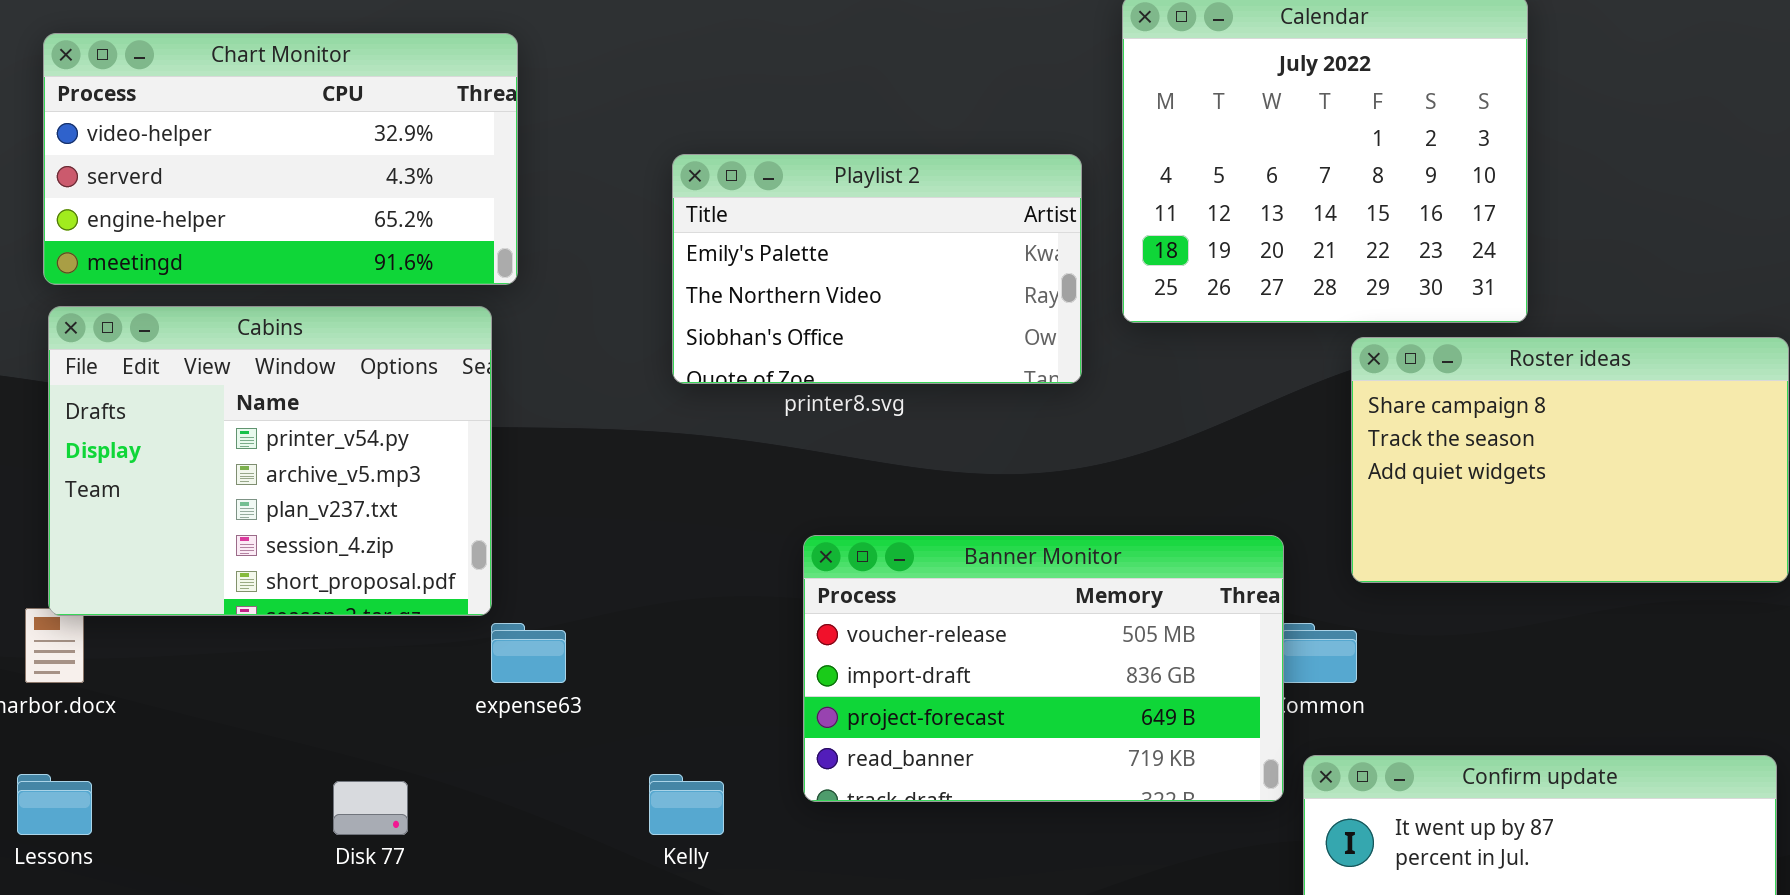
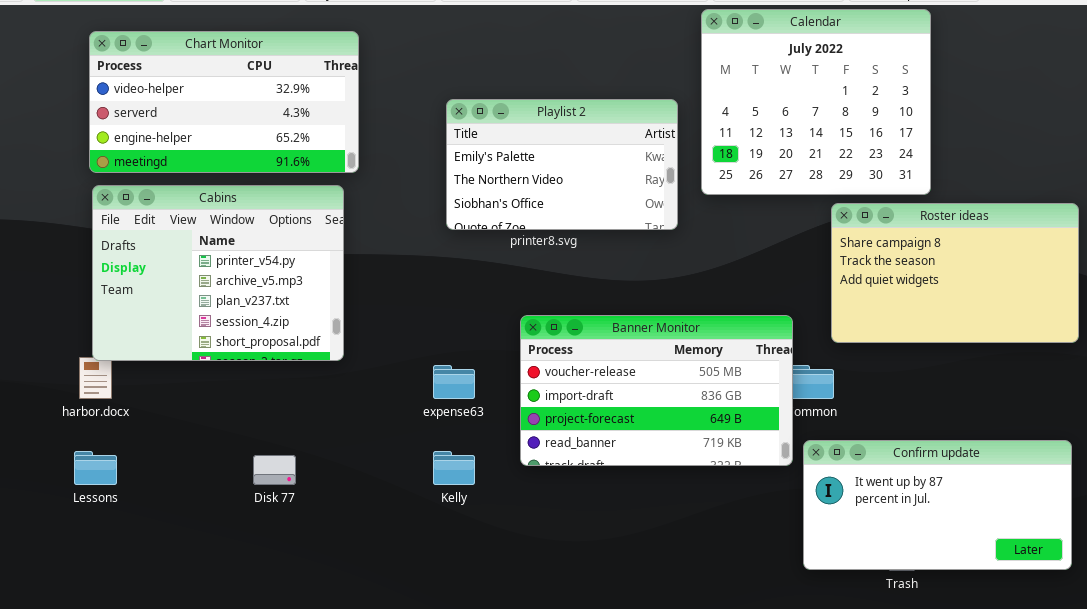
expense63: [491,623,566,683] -> [433,365,475,399], moved

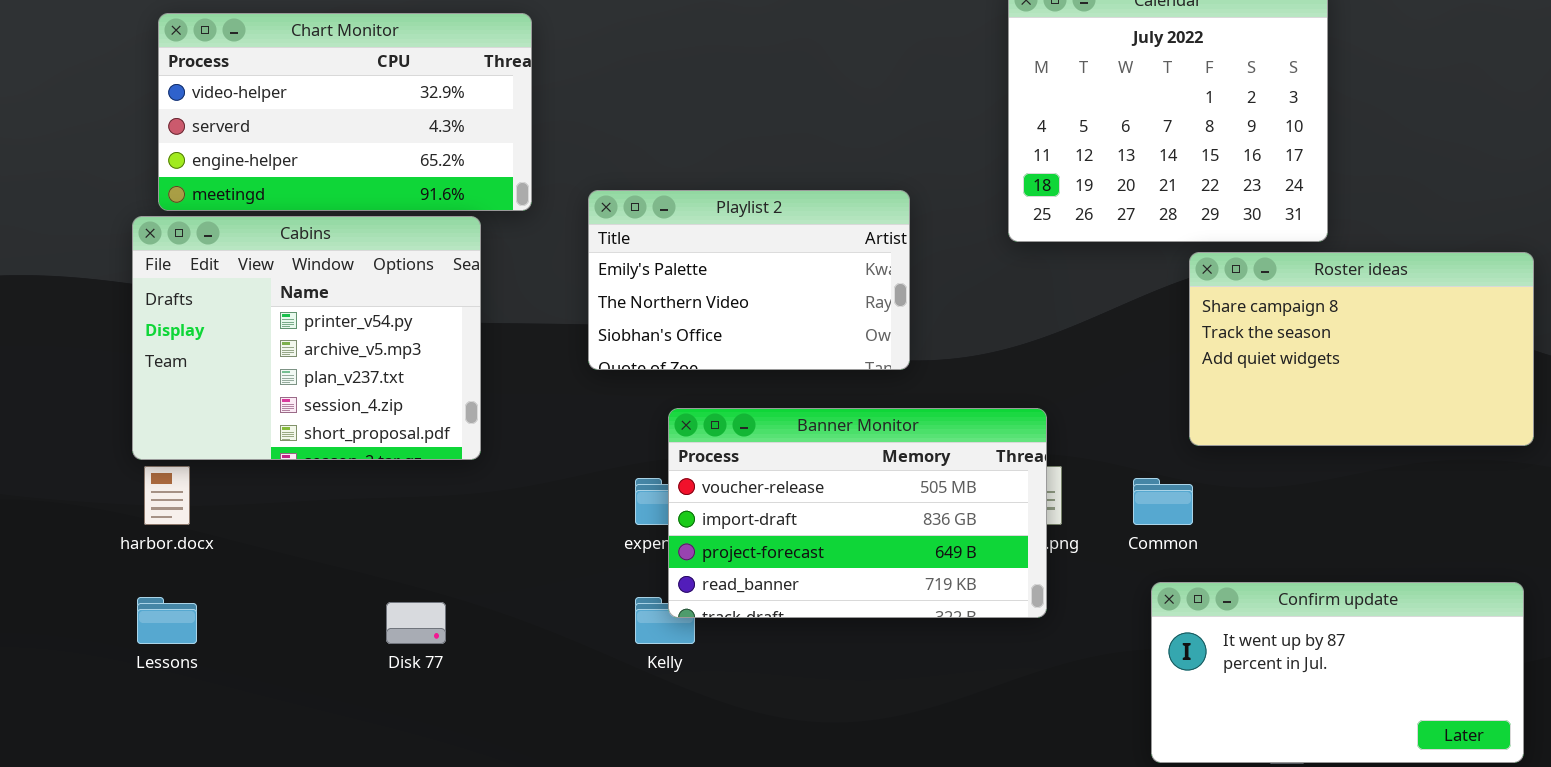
Playlist 2: [446,99,678,230] -> [588,190,910,370], moved
Cabins: [92,185,344,361] -> [132,216,481,460], moved
Banner Monitor: [520,315,793,466] -> [668,408,1047,618], moved

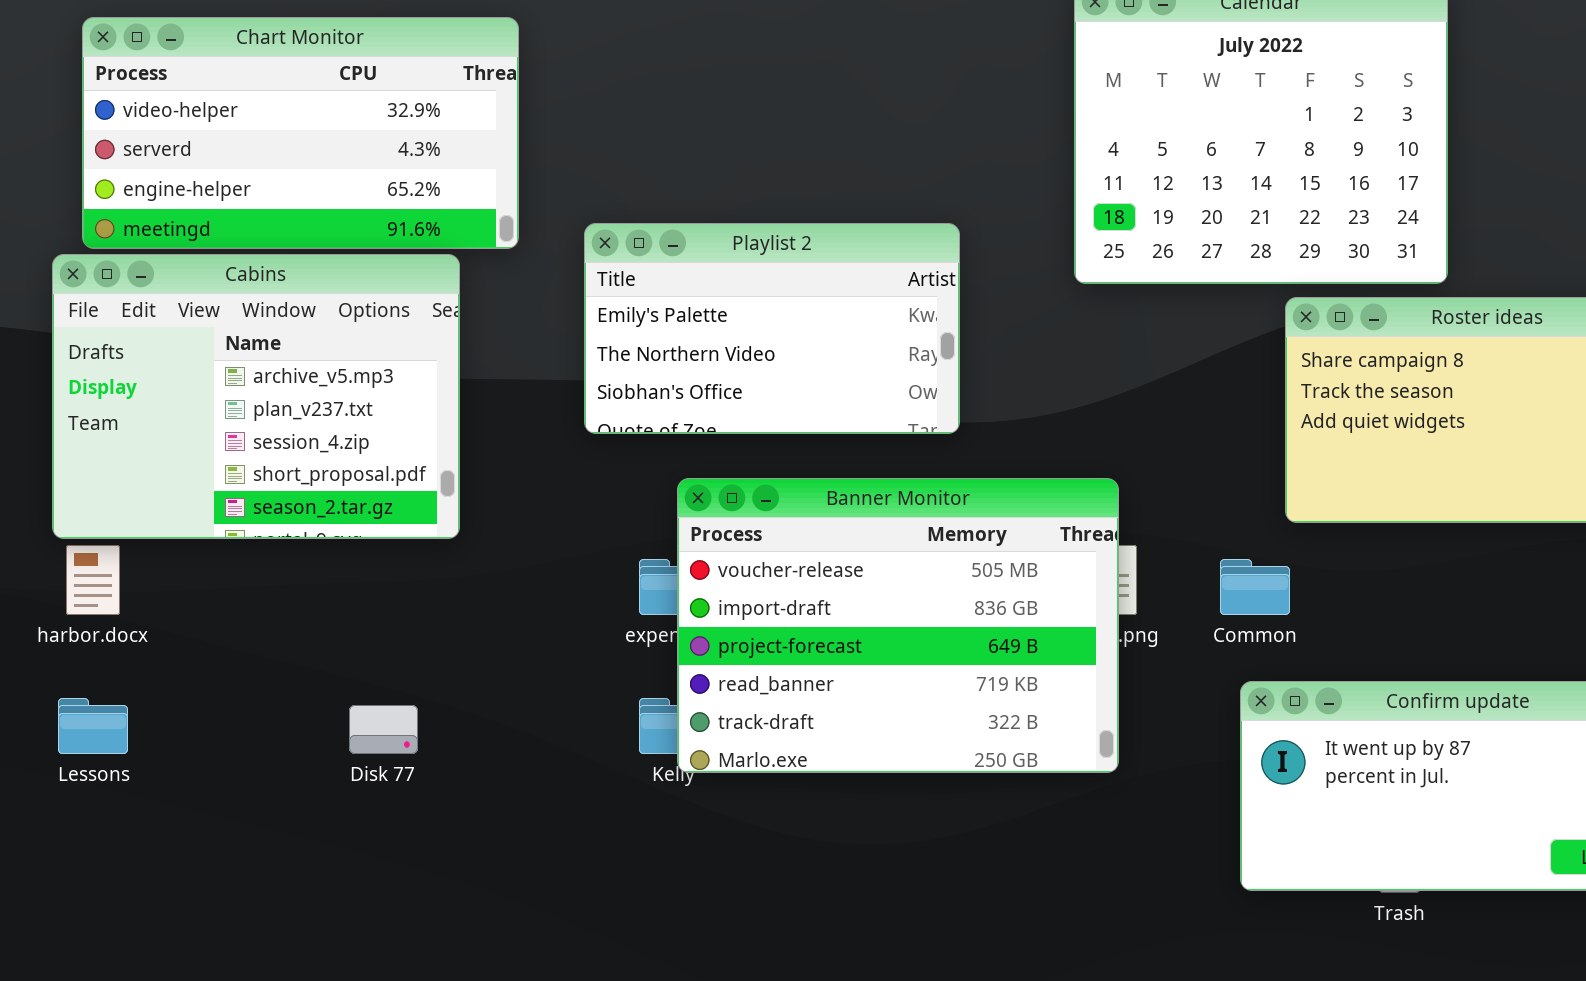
Cabins: [132,216,481,460] -> [52,254,460,539], scrolled down 1 row
Banner Monitor: [668,408,1047,618] -> [677,478,1119,773], resized

